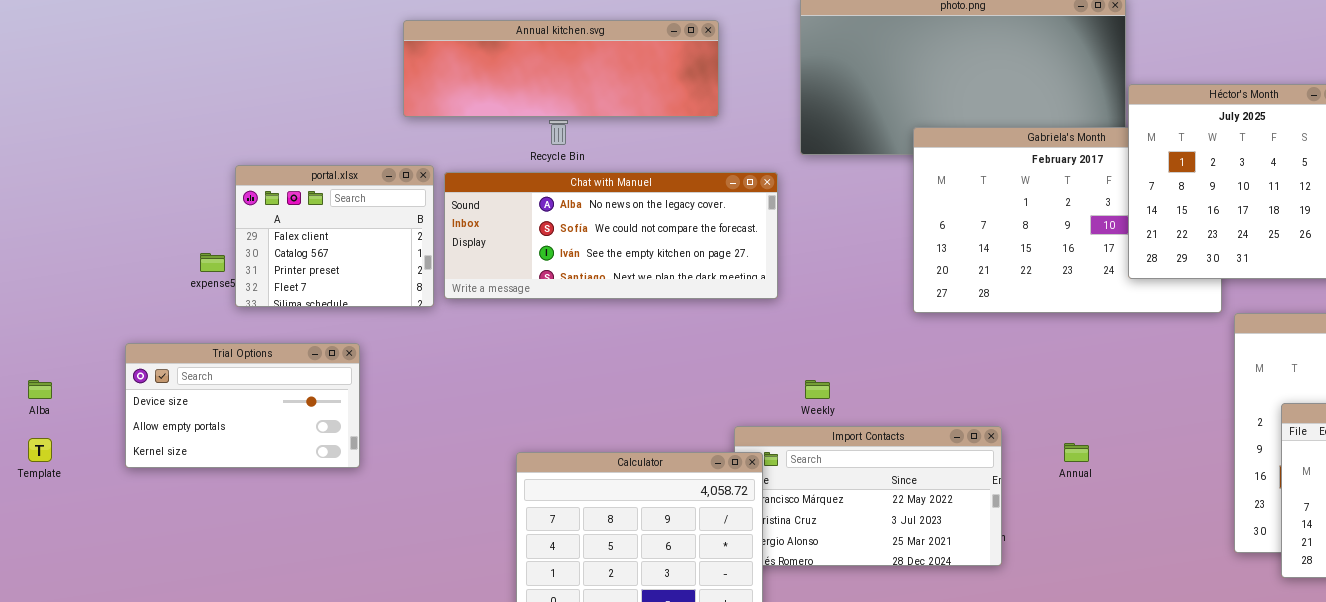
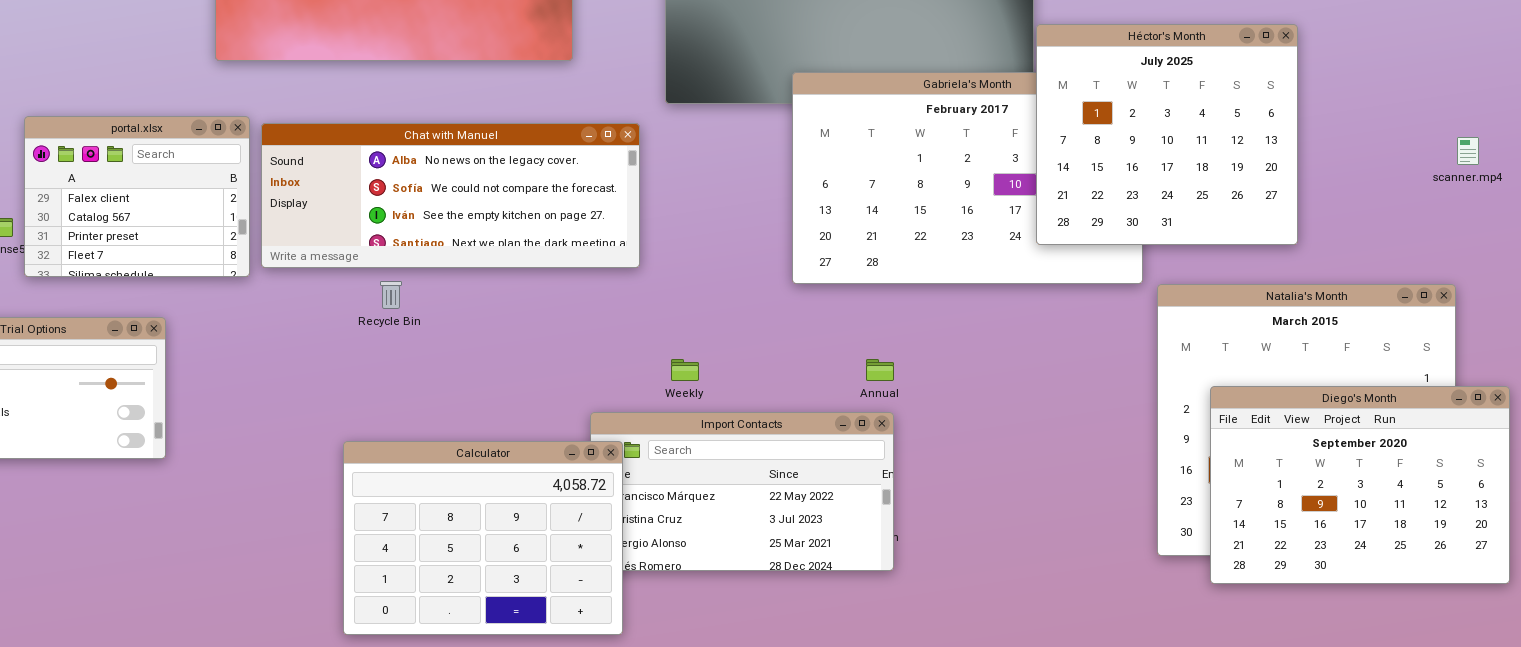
Recycle Bin: [549,120,568,145] -> [380,281,402,309], moved
Annual: [1064,443,1089,462] -> [866,359,894,381], moved

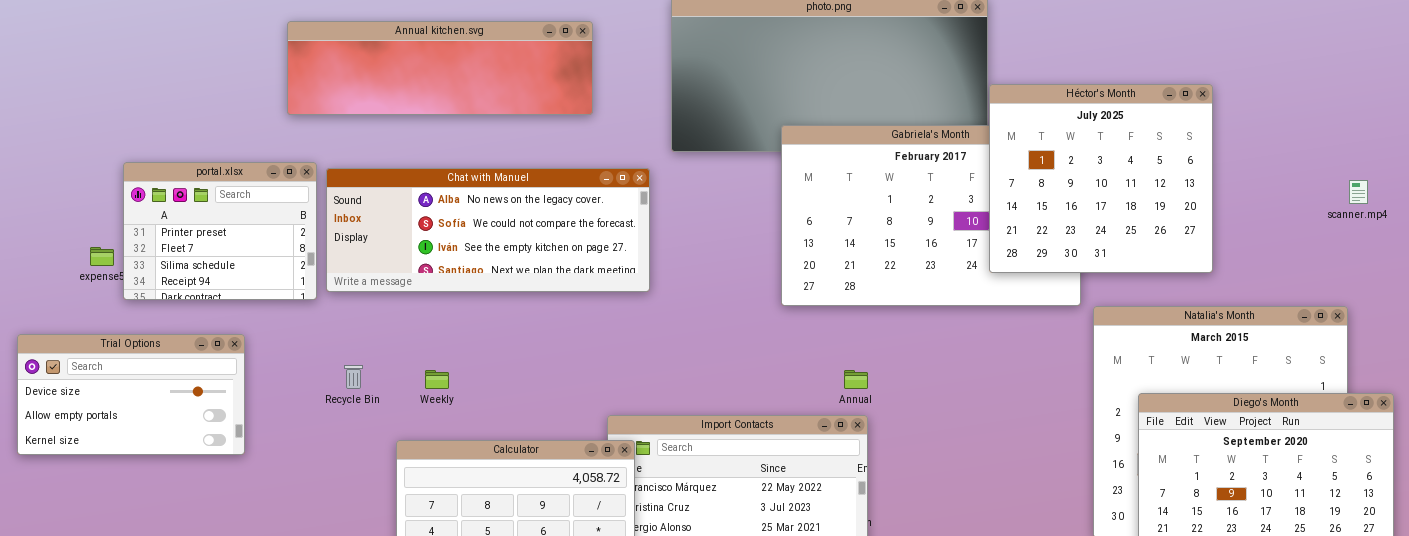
portal.xlsx: [24,116,250,277] -> [123,162,317,300], scrolled down 2 rows
Recycle Bin: [380,281,402,309] -> [344,365,363,389], moved
Weekly: [671,359,699,381] -> [425,370,449,389], moved

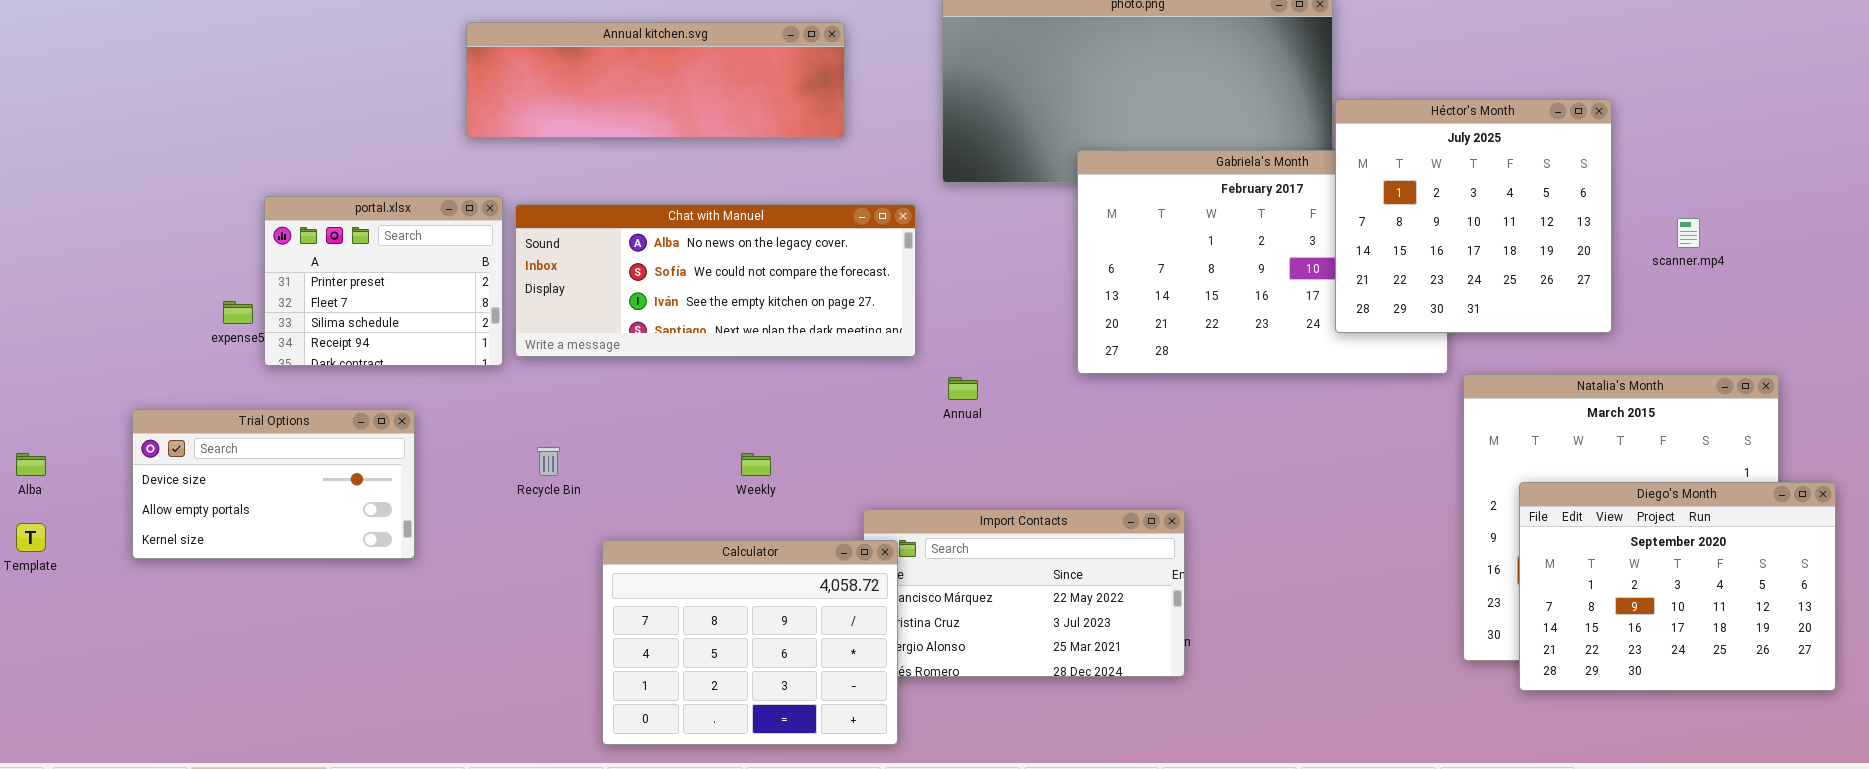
scanner.mp4: [1349,180,1368,204] -> [1677,218,1700,248], moved
Weekly: [425,370,449,389] -> [741,453,771,476], moved
Annual: [844,370,868,389] -> [948,377,978,400], moved

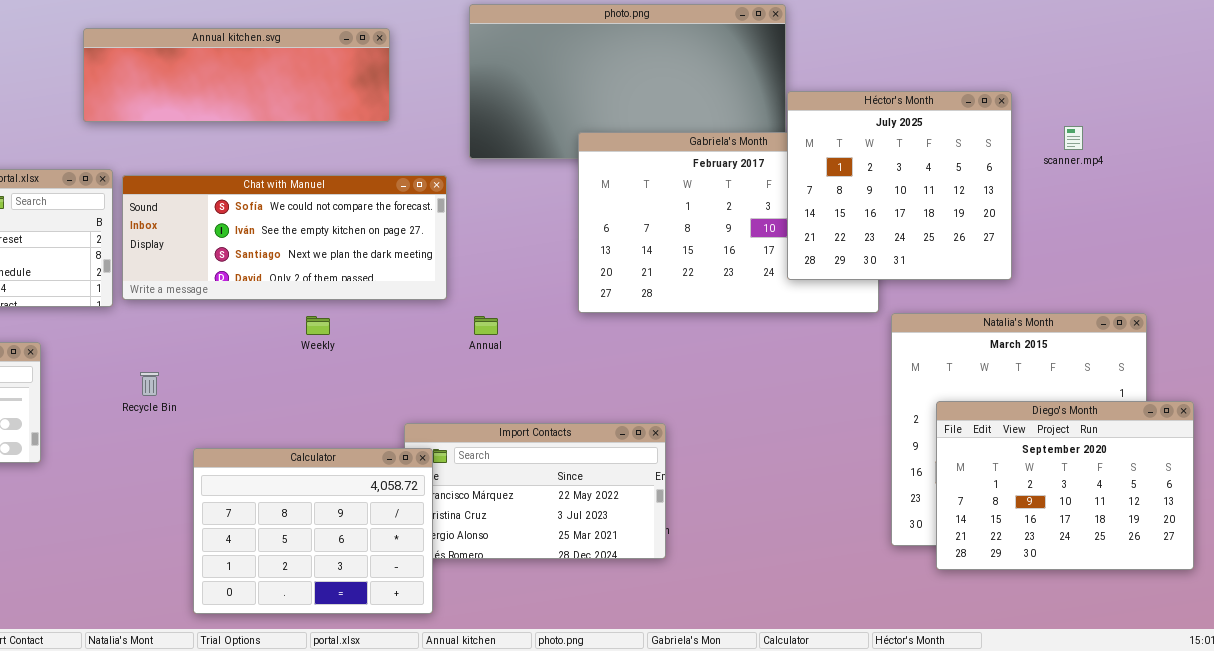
Chat with Manuel: [515,204,916,357] -> [122,175,447,300], scrolled down 1 row
scanner.mp4: [1677,218,1700,248] -> [1064,126,1083,150], moved
Weekly: [741,453,771,476] -> [306,316,330,335], moved

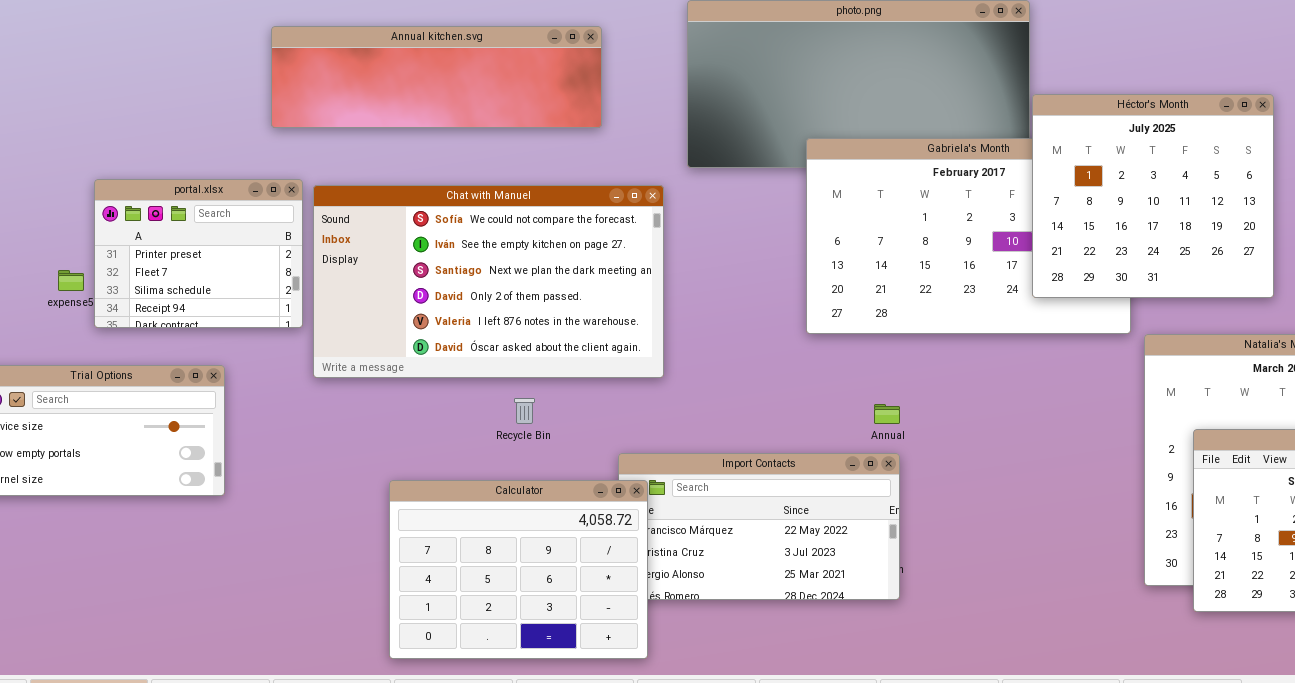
Chat with Manuel: [122,175,447,300] -> [313,185,664,378], resized
Annual: [474,316,498,335] -> [874,404,900,424], moved
Recycle Bin: [140,372,159,396] -> [514,398,535,424], moved

